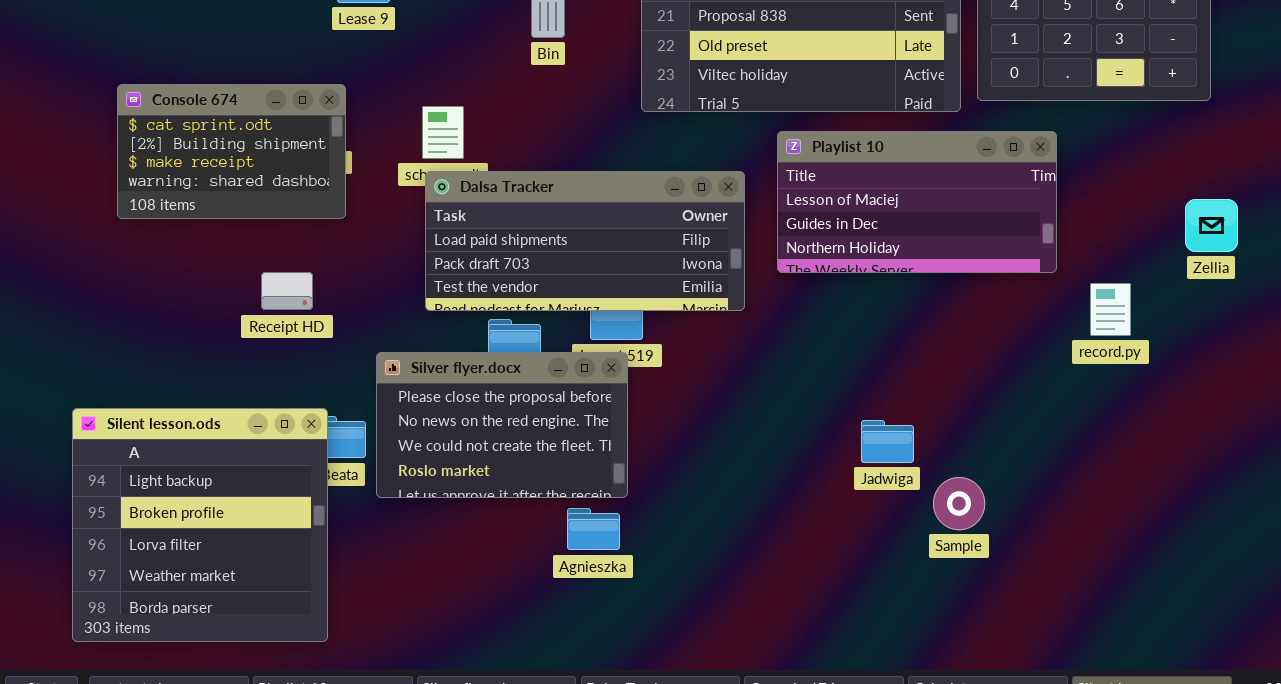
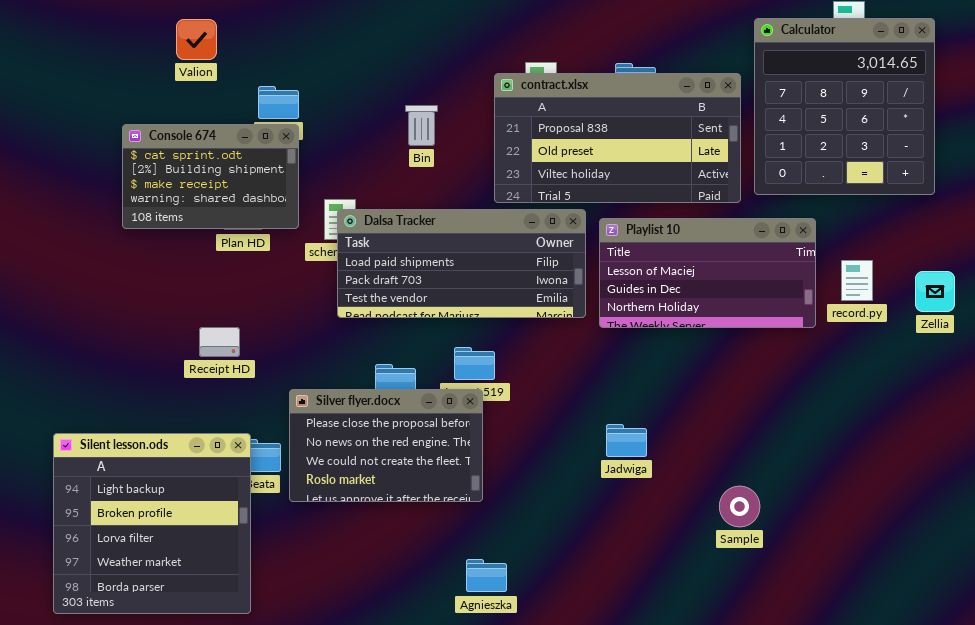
Console 674: [117,84,346,219] -> [122,124,299,229], moved
Dalsa Tracker: [425,171,745,311] -> [337,209,586,318], moved
record.py: [1090,283,1131,336] -> [841,260,873,301], moved
Jadwiga: [861,420,914,463] -> [606,424,647,457], moved
Agnieszka: [567,508,620,550] -> [466,559,507,592], moved

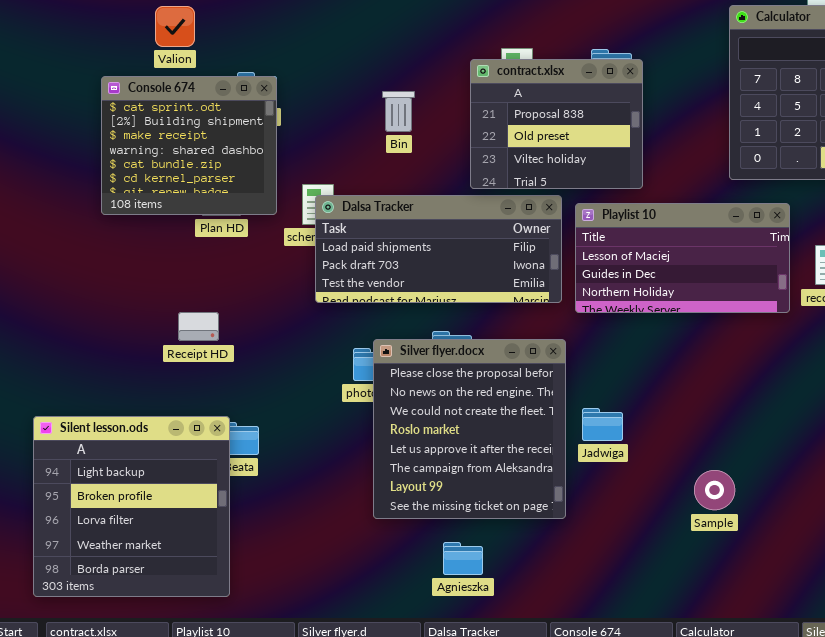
contract.xlsx: [494,73,741,203] -> [470,59,643,189], resized
Console 674: [122,124,299,229] -> [101,76,277,215], resized
Silver flyer.docx: [289,389,483,502] -> [373,339,566,519], moved, resized

